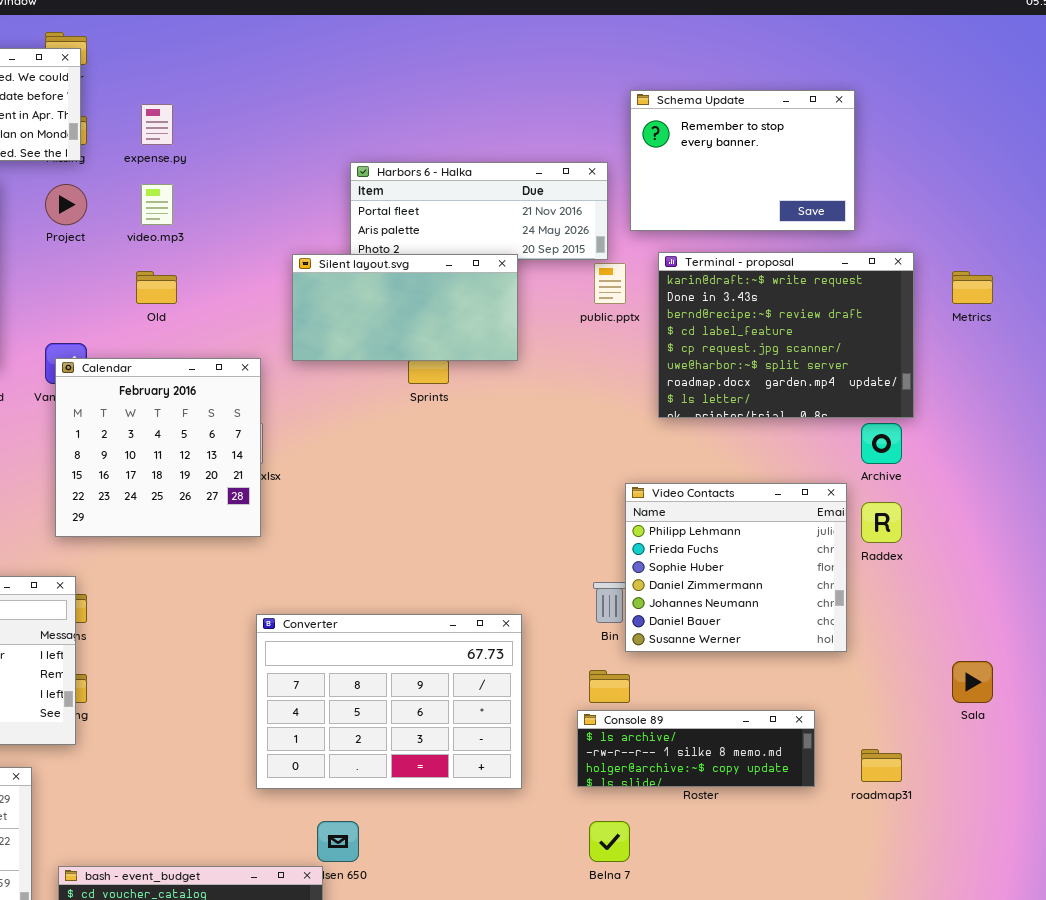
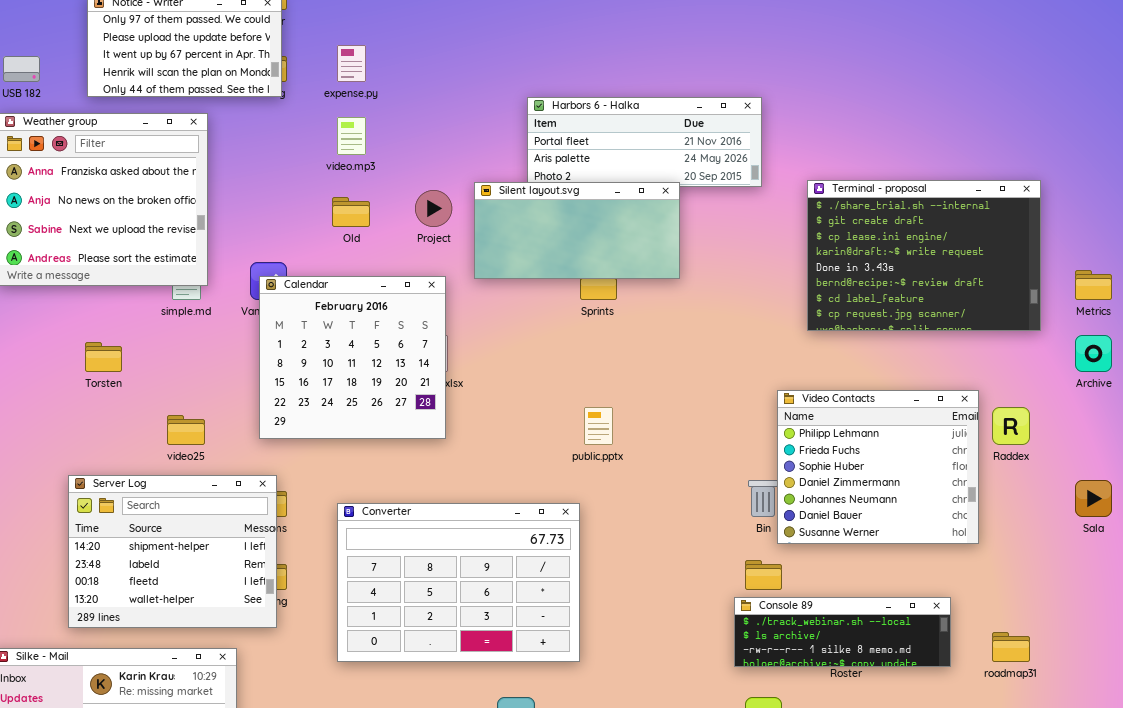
Schema Update: [630,90,855,231] -> none, closed
Project: [45,184,87,225] -> [415,190,452,227], moved
Terminal - proposal: [658,252,914,418] -> [807,180,1041,331], scrolled up 3 rows
public.pptx: [594,263,626,304] -> [584,407,613,445], moved
Metrics: [952,271,993,304] -> [1075,270,1112,300], moved
Archive: [861,423,902,464] -> [1075,335,1112,372], moved
Converter: [256,614,522,789] -> [337,503,580,662], moved
Sala: [952,661,993,703] -> [1075,480,1112,517], moved
Console 89: [577,710,815,787] -> [734,597,951,667], scrolled up 1 row

